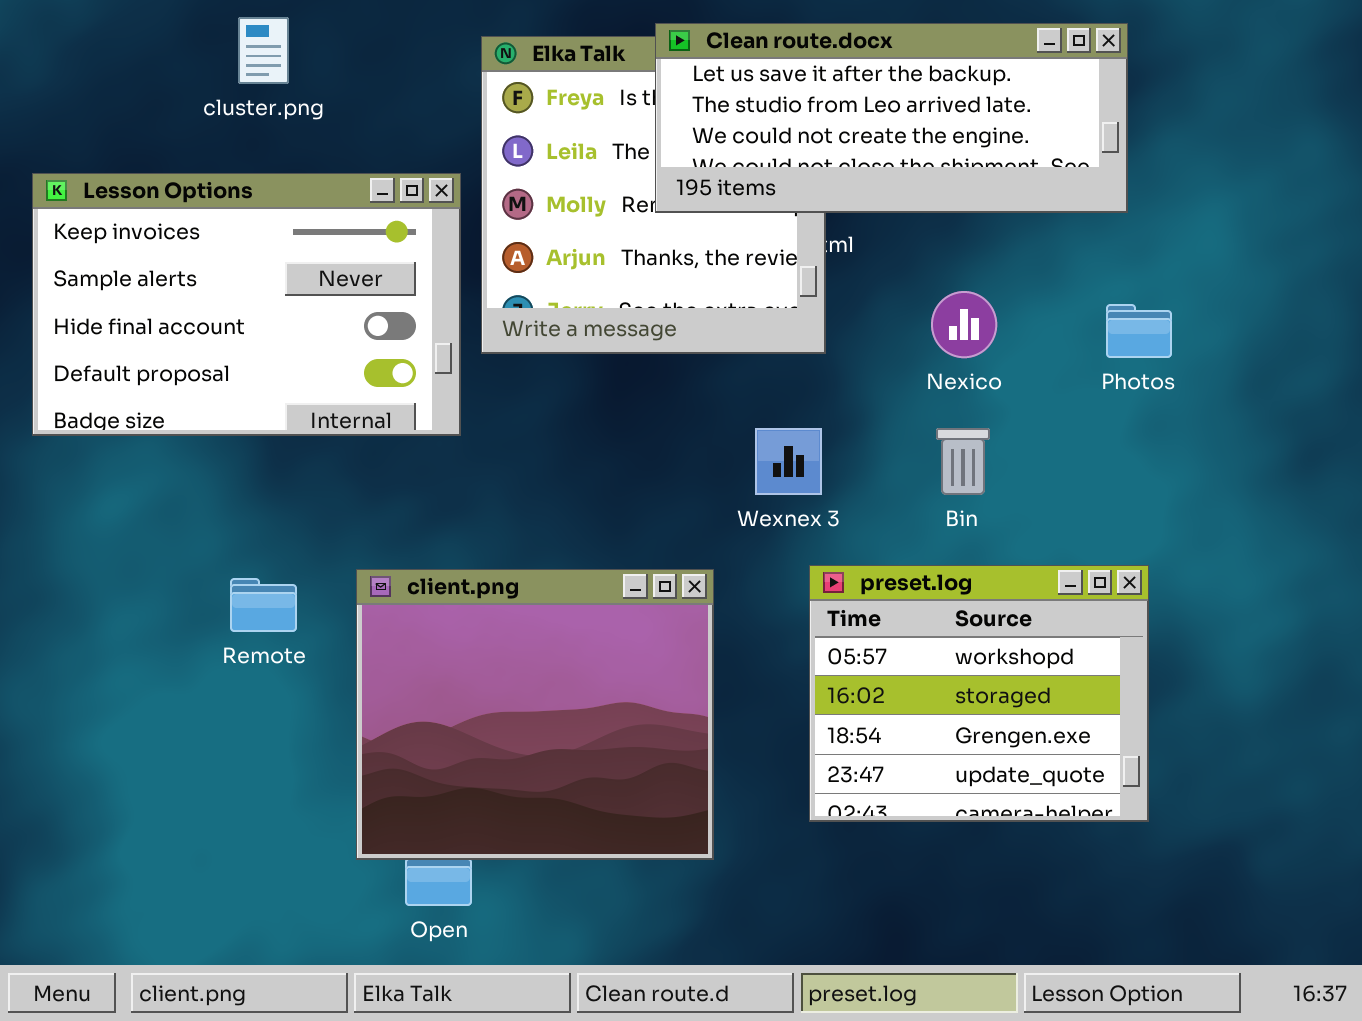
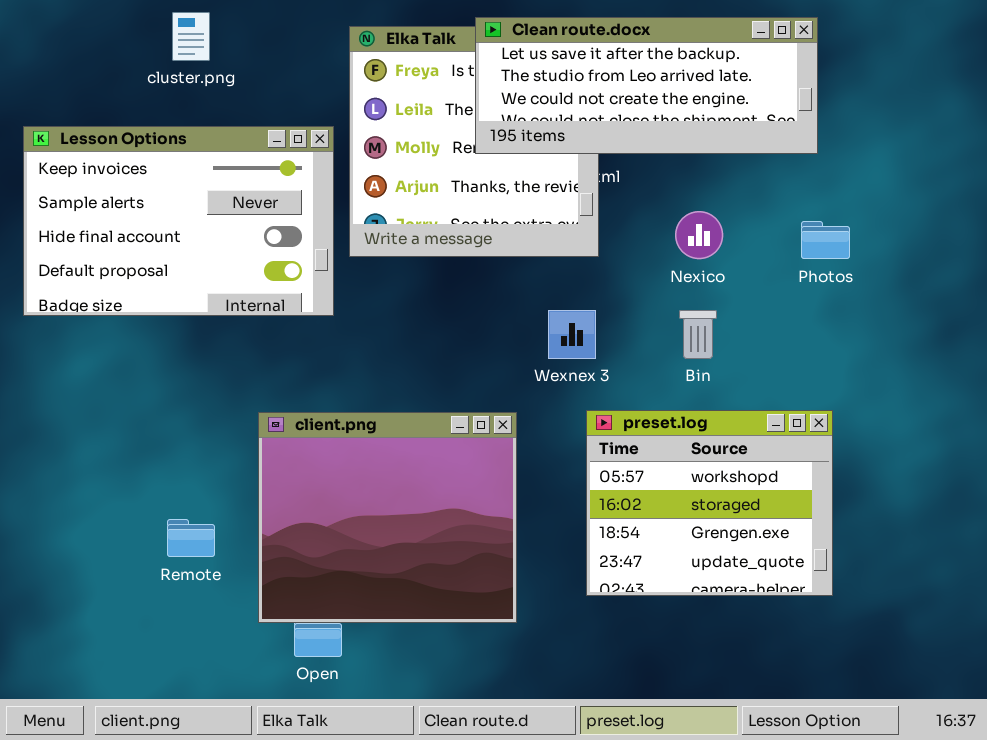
Remote: [230,578,297,632] -> [167,519,215,557], moved

